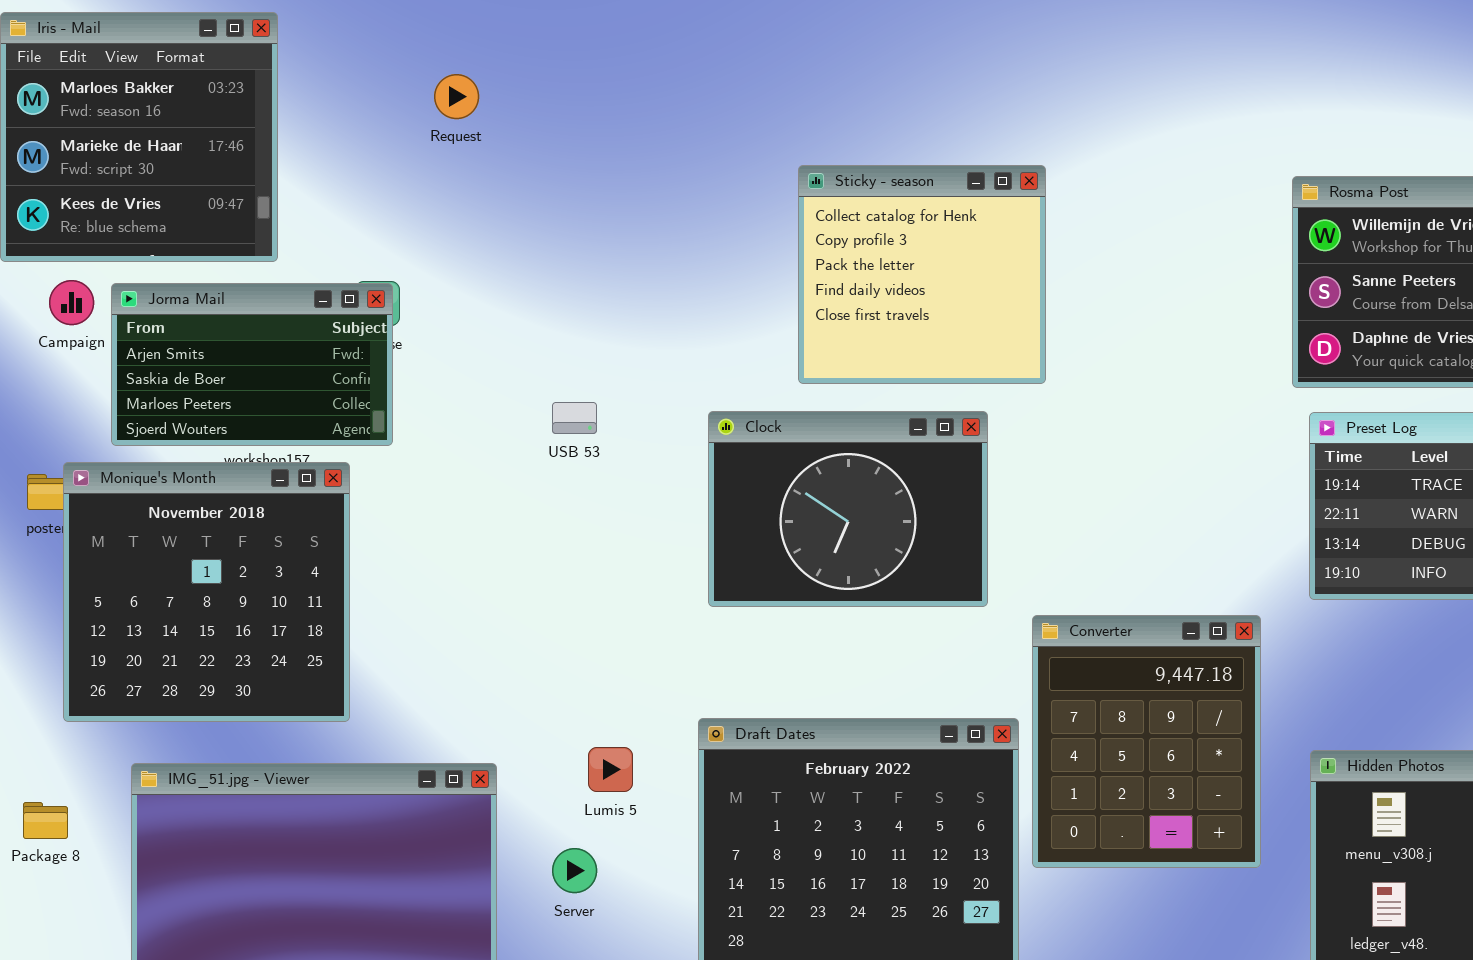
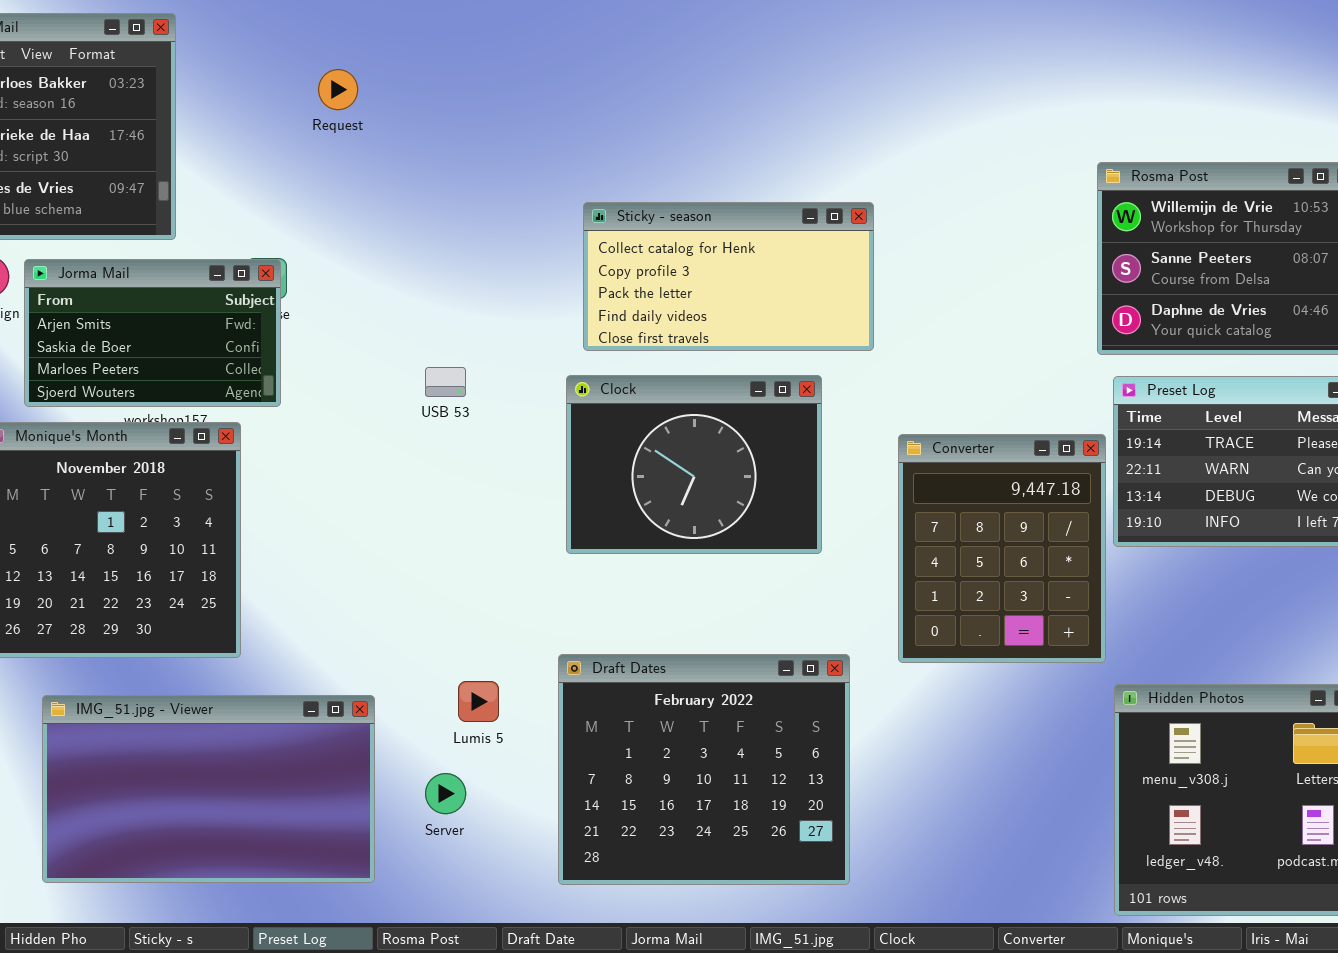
Sticky - season: [798,165,1046,384] -> [583,202,874,351], resized
Converter: [1032,615,1261,868] -> [898,434,1106,663], moved

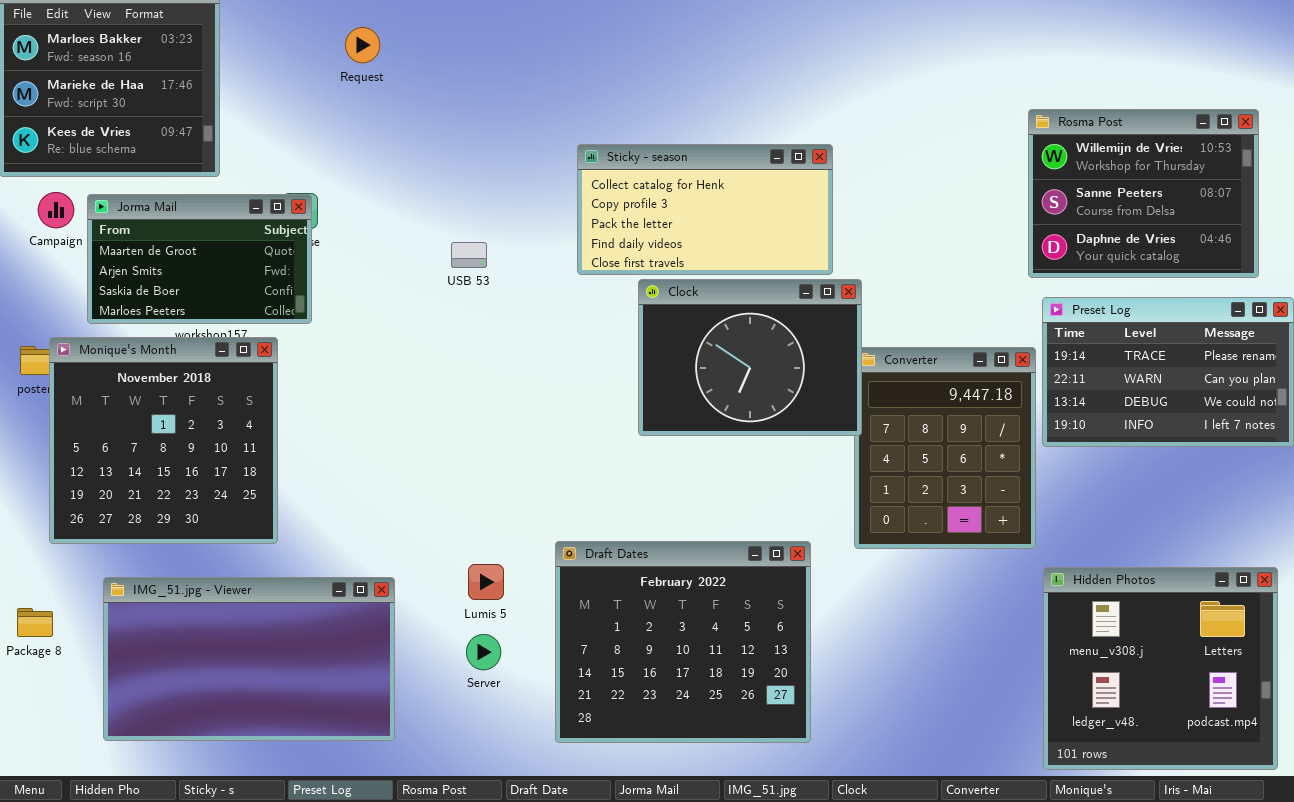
Jorma Mail: [24,259,281,407] -> [87,194,312,324], scrolled up 1 row
USB 53: [425,367,466,397] -> [451,242,487,268], moved
Clock: [566,375,822,554] -> [638,279,862,436], moved
Server: [425,773,466,814] -> [466,634,501,670], moved

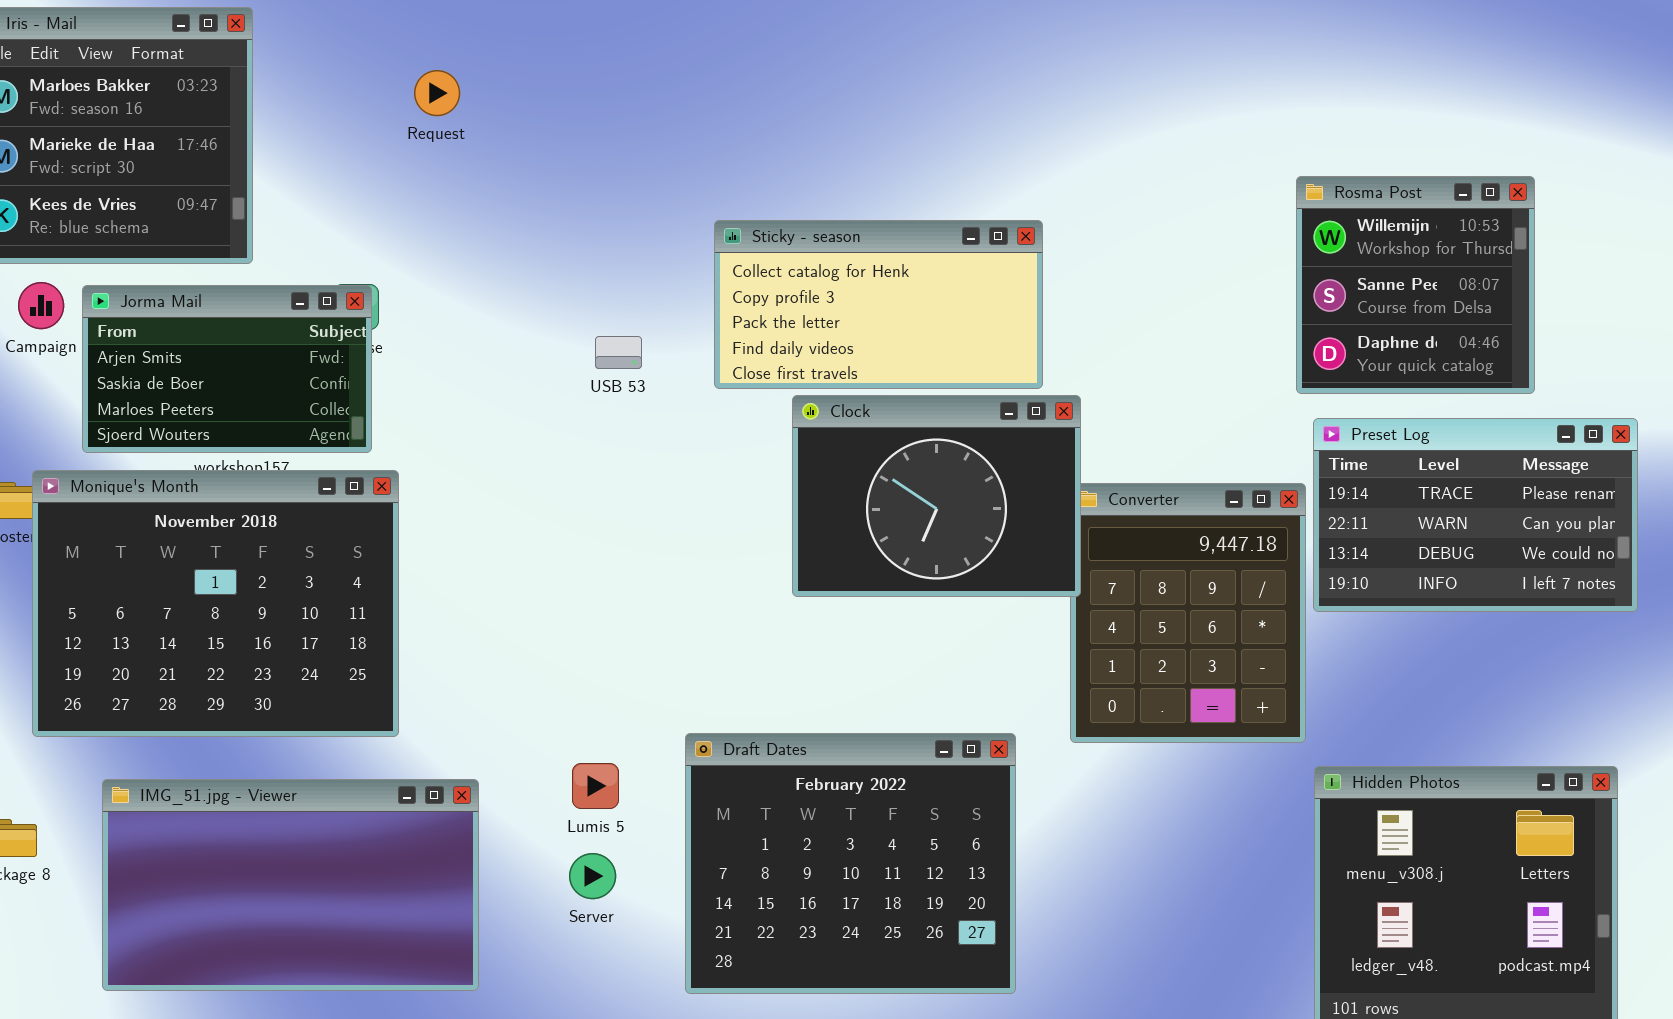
Rosma Post: [1028,109,1259,278] -> [1296,176,1535,394], resized
Jorma Mail: [87,194,312,324] -> [82,285,372,453], scrolled down 1 row
USB 53: [451,242,487,268] -> [595,336,642,369], moved
Monique's Month: [49,337,278,544] -> [32,470,399,737], resized

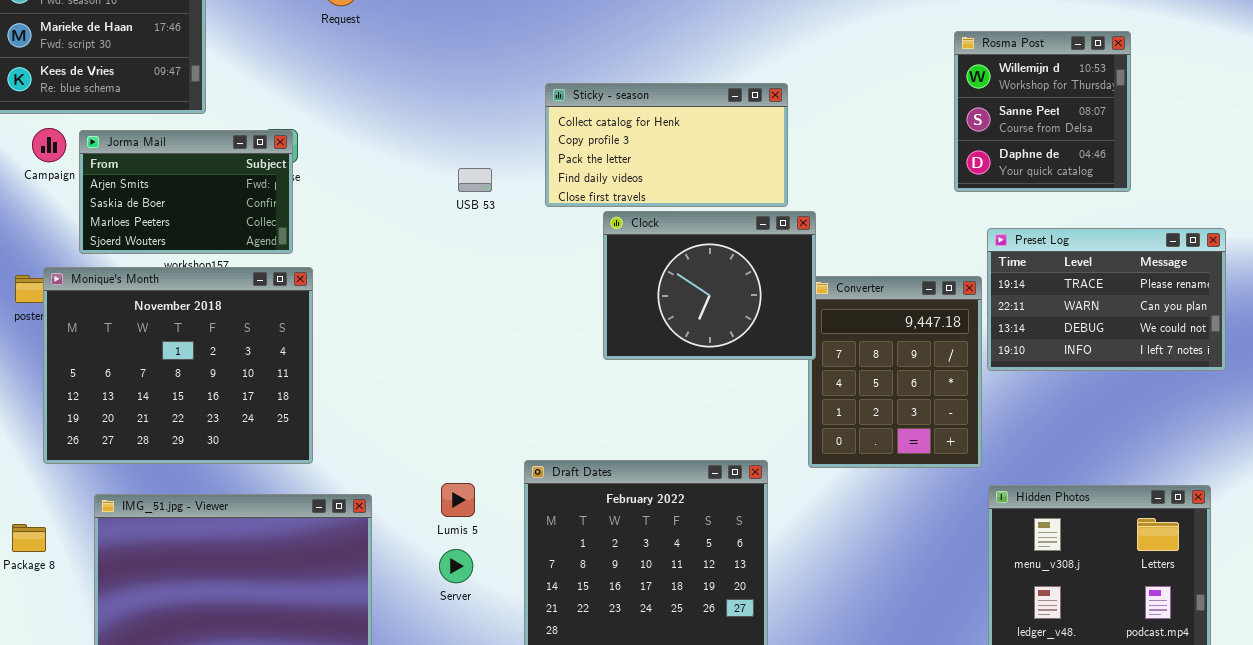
Rosma Post: [1296,176,1535,394] -> [954,31,1131,192], moved

